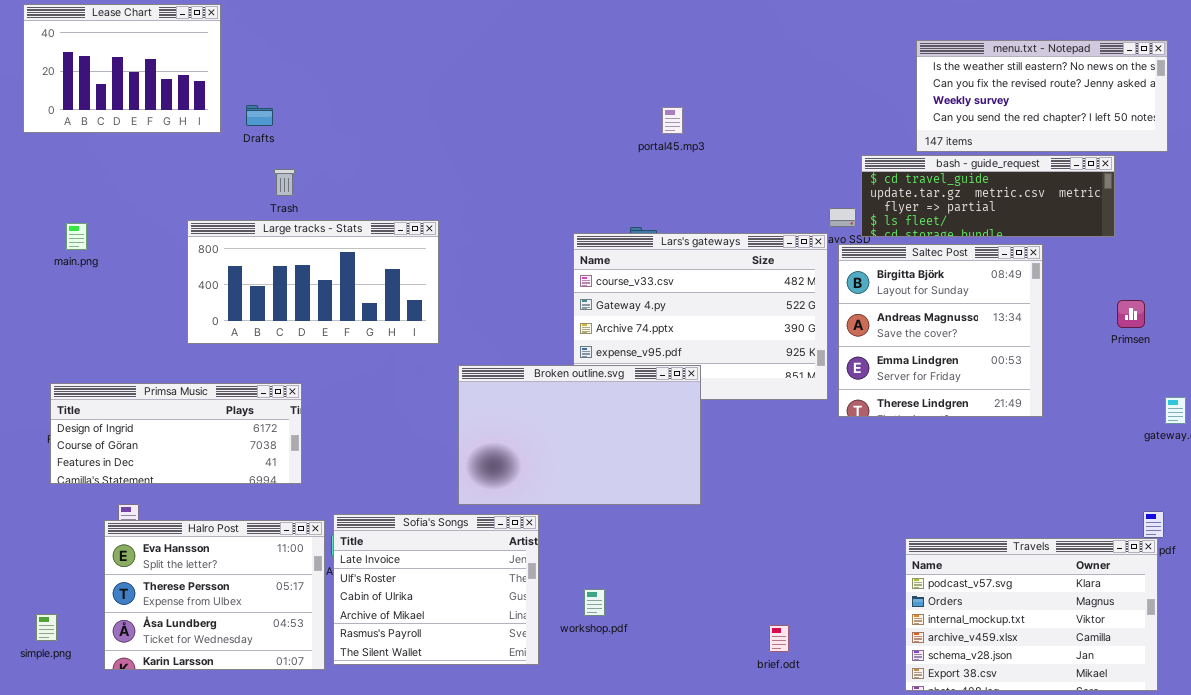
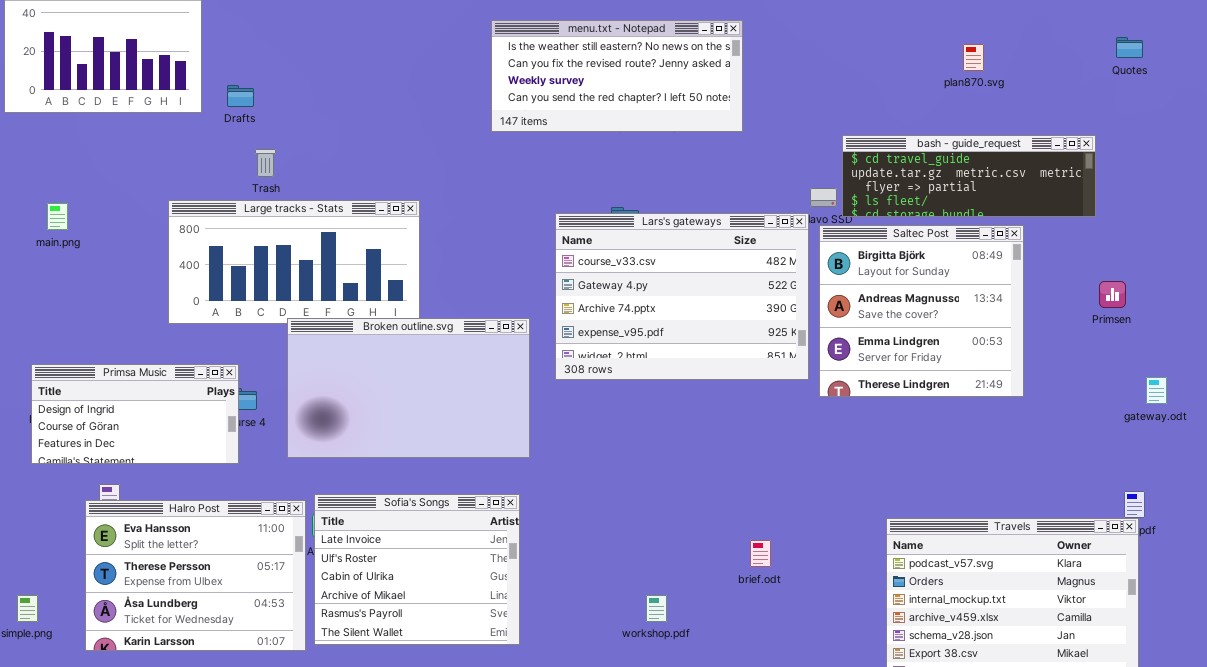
menu.txt - Notepad: [916,40,1168,152] -> [491,20,743,132], moved
Broken outline.svg: [458,365,701,505] -> [287,318,530,458], moved
Primsa Music: [50,383,302,484] -> [31,364,239,464], resized
workshop.pdf: [584,589,605,616] -> [646,595,667,622], moved
brief.odt: [769,625,789,652] -> [750,540,771,567], moved

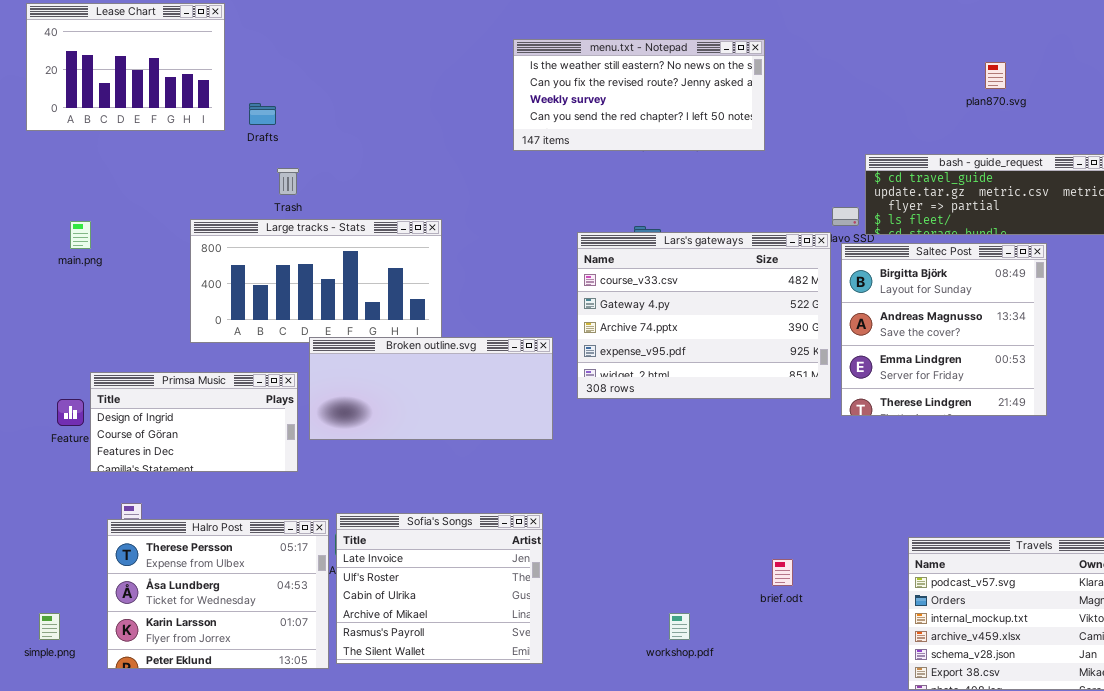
Broken outline.svg: [287,318,530,458] -> [309,337,553,440], resized
Primsa Music: [31,364,239,464] -> [90,372,298,472], moved
Halro Post: [85,500,306,651] -> [107,519,329,669], scrolled down 1 row

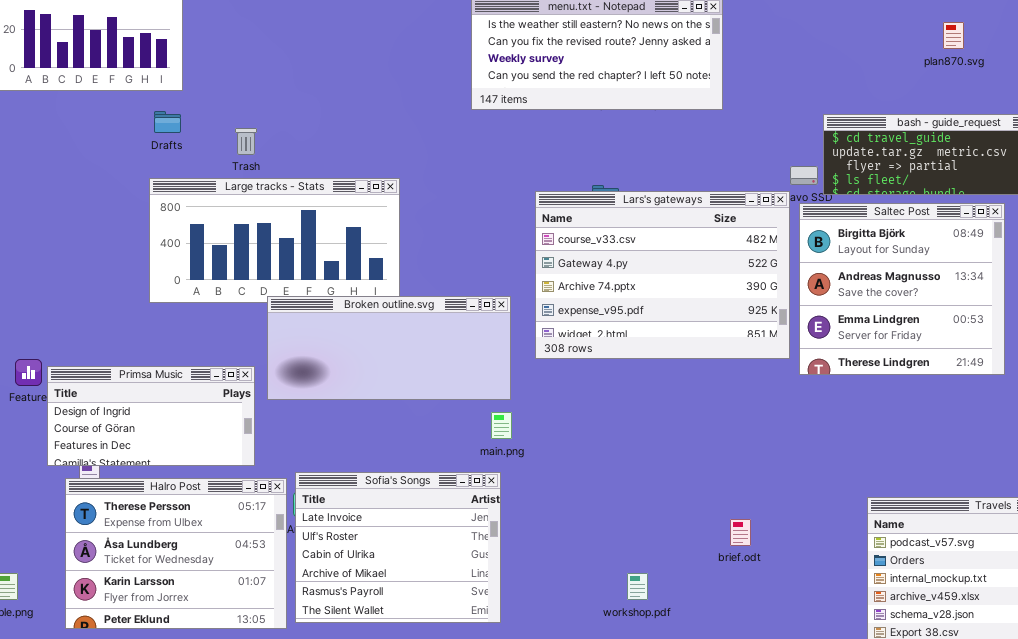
Drafts: [249,103,276,125] -> [154,111,181,133], moved
main.png: [70,221,91,249] -> [491,412,512,439], moved
Primsa Music: [90,372,298,472] -> [47,366,255,466], moved

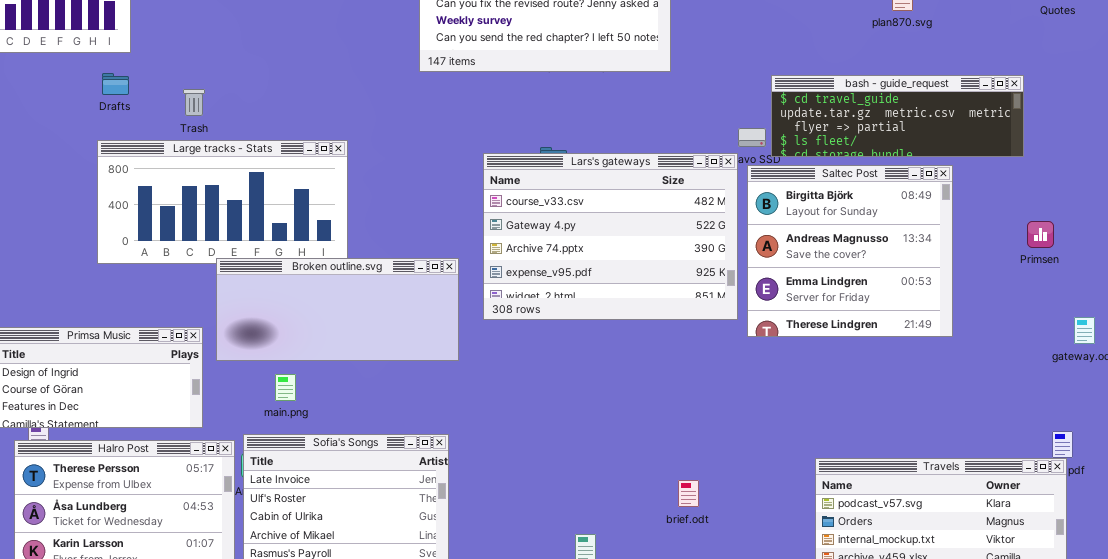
main.png: [491,412,512,439] -> [275,374,296,401], moved

